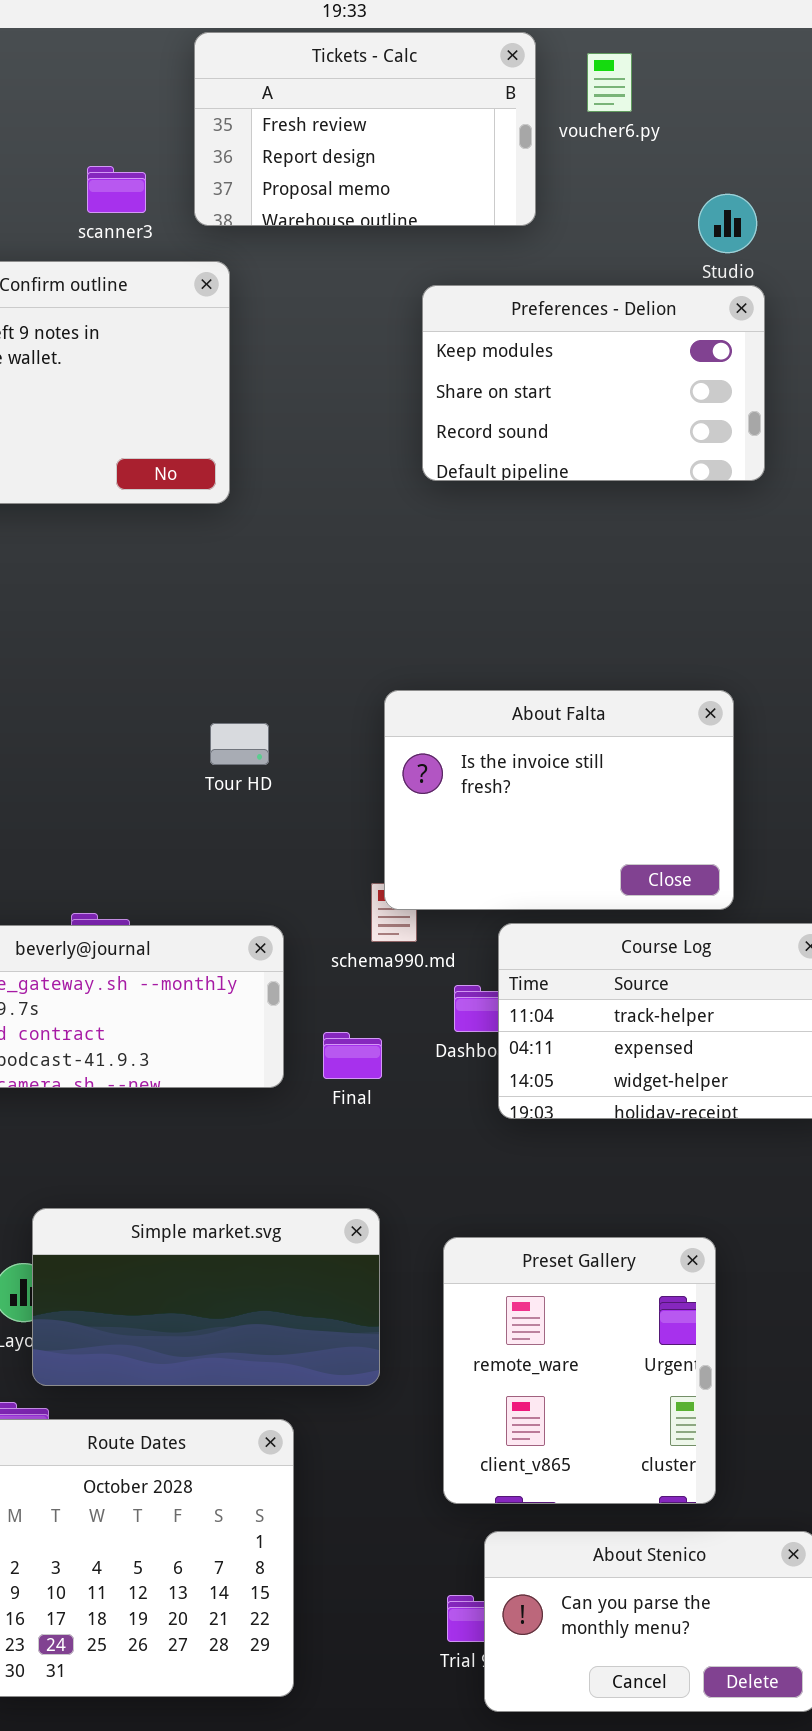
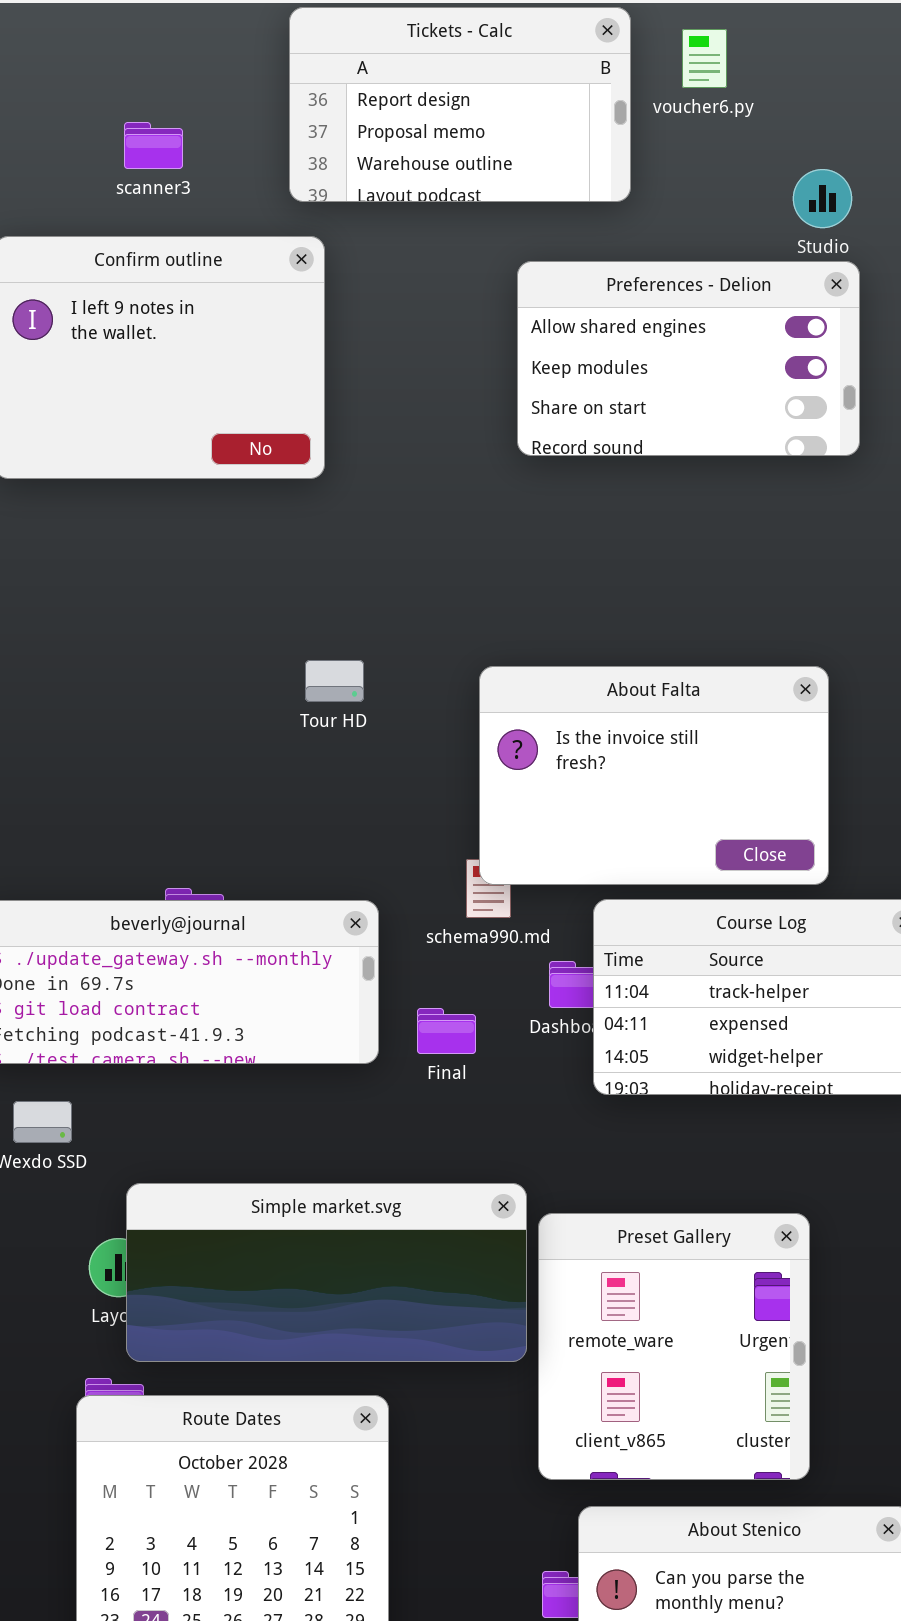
Tickets - Calc: [194,32,536,226] -> [289,7,631,202], scrolled down 1 row
scanner3: [87,166,146,213] -> [124,122,183,169], moved
Preferences - Delion: [422,285,765,481] -> [517,261,860,456], scrolled up 1 row
Tour HD: [210,723,269,765] -> [305,660,364,702], moved
Simple market.svg: [32,1208,380,1386] -> [126,1183,527,1362], resized

